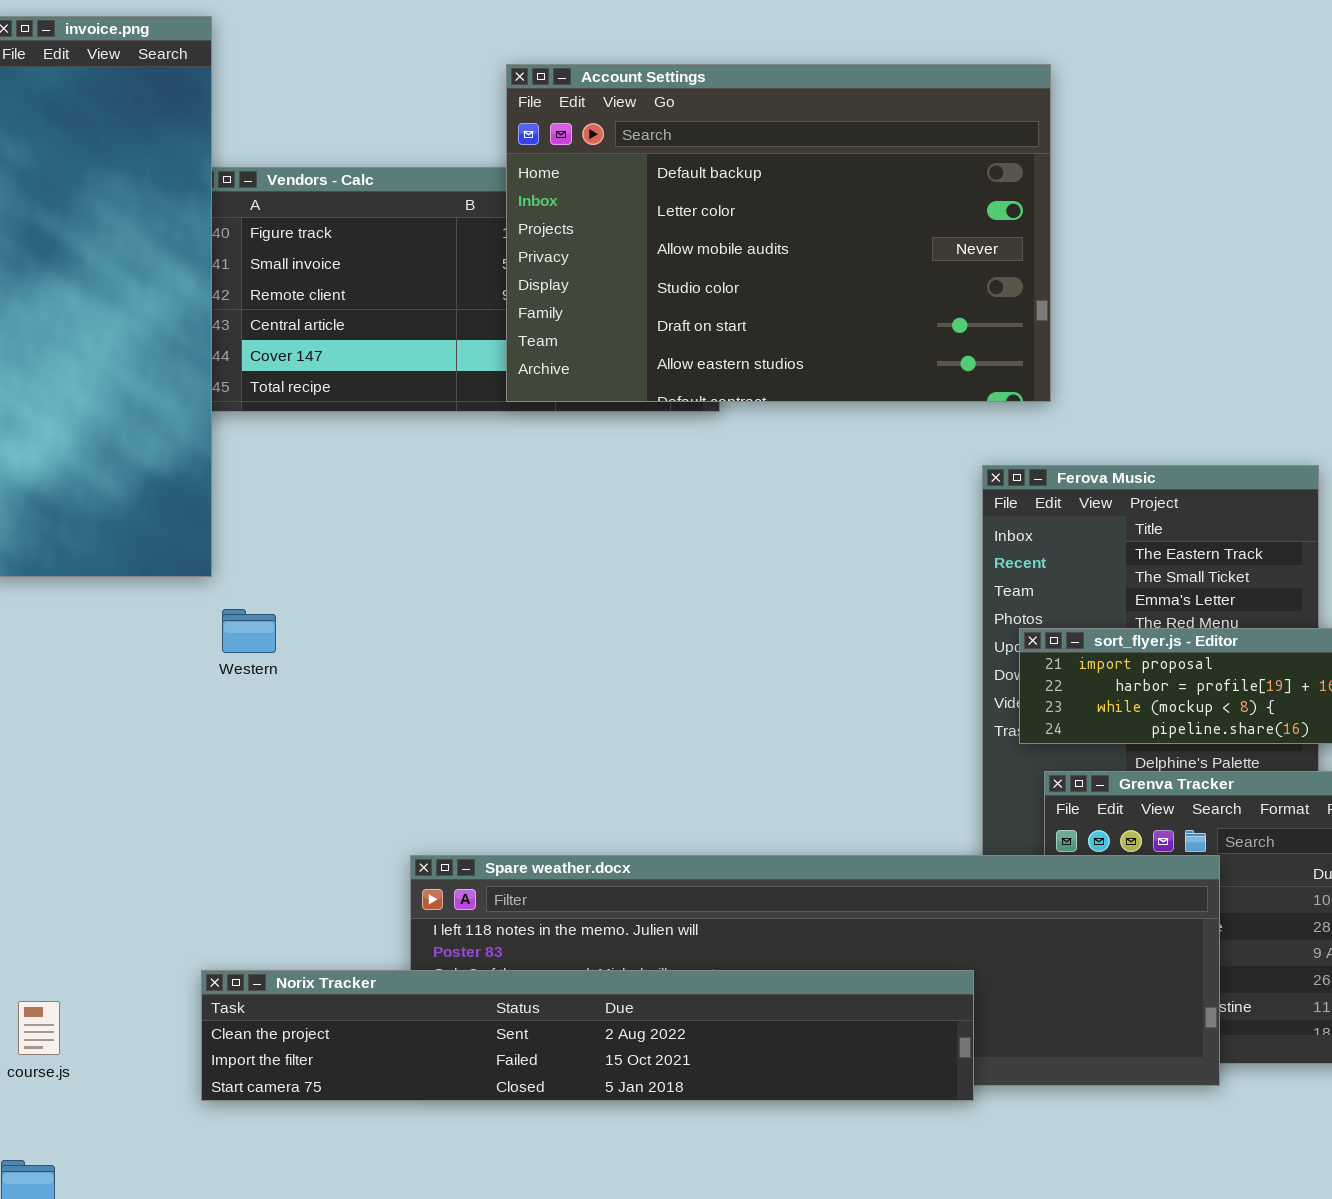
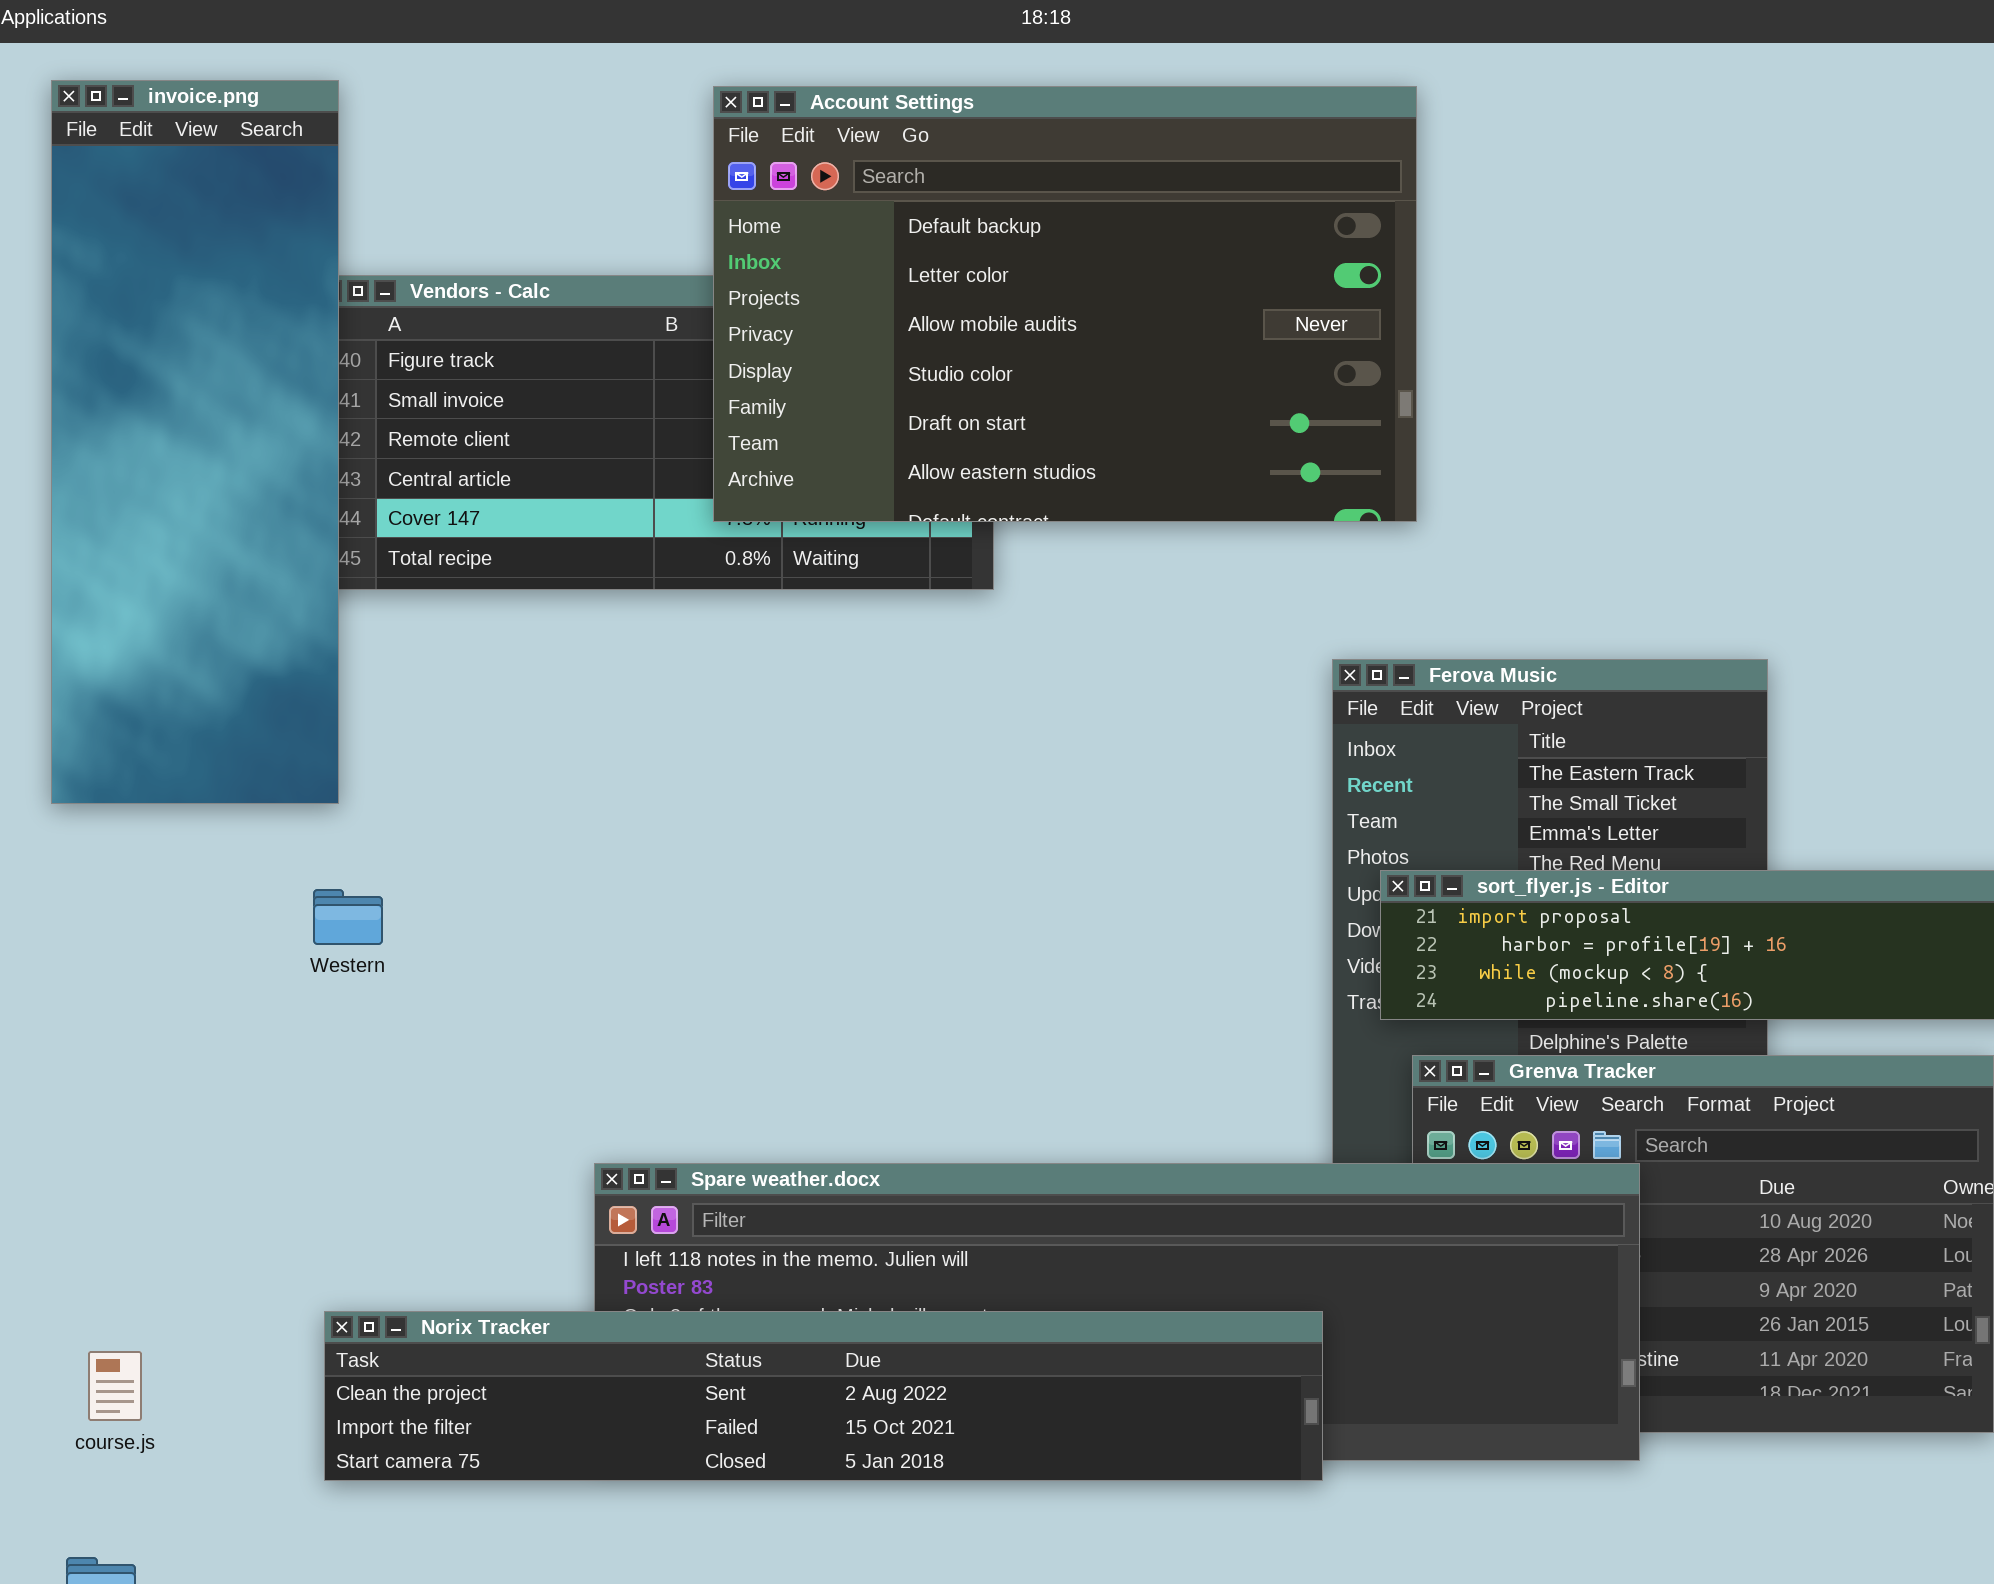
Account Settings: [506,64,1051,402] -> [713,86,1417,522], moved
Western: [222,609,276,653] -> [313,889,383,945], moved

